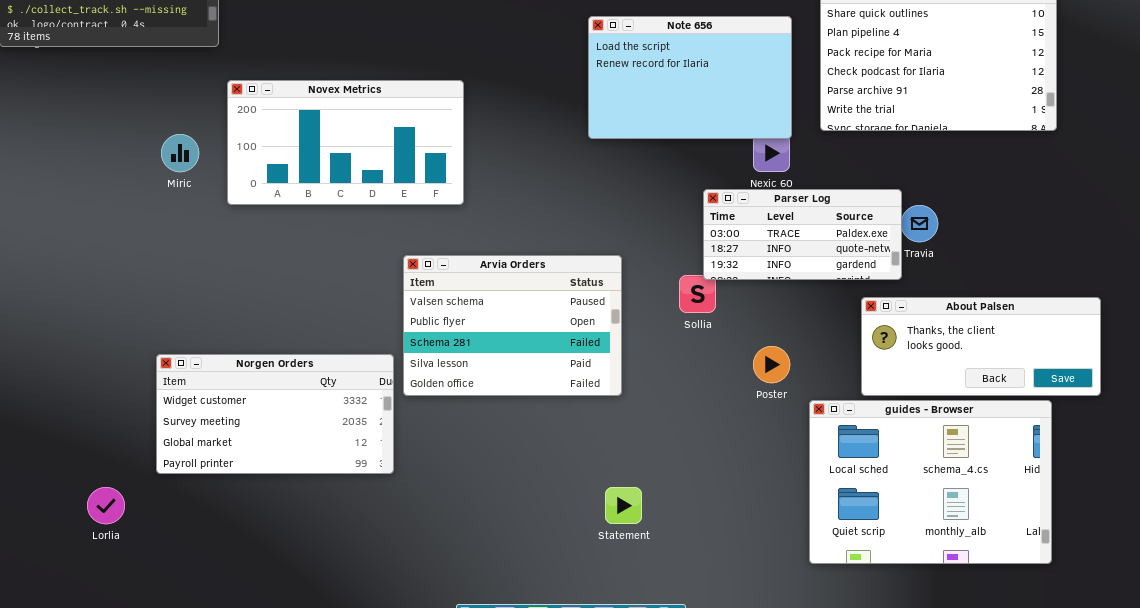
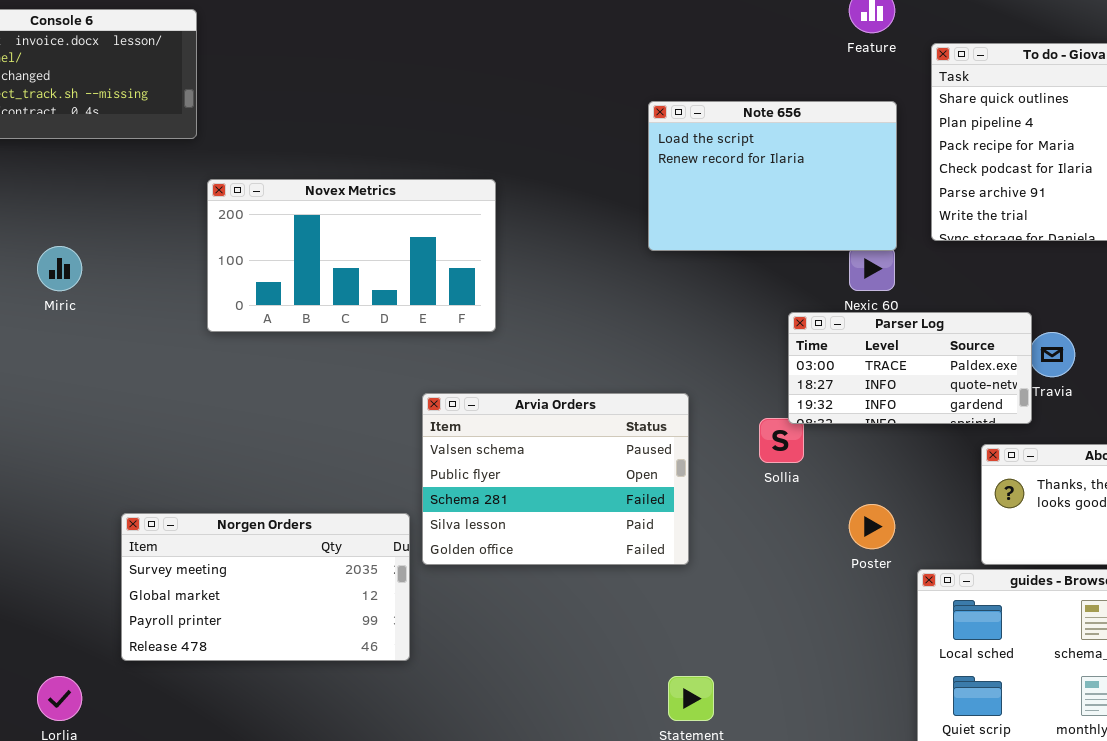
Miric: [161,134,199,172] -> [37,246,82,291], moved
Norgen Orders: [156,354,394,474] -> [121,513,410,661], scrolled down 1 row

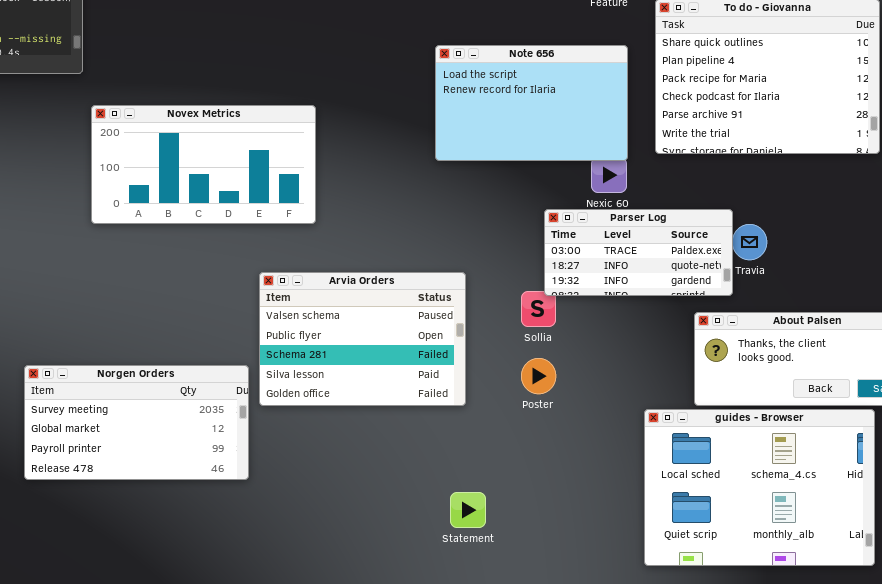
Poster: [849,504,895,549] -> [521,358,556,394], moved

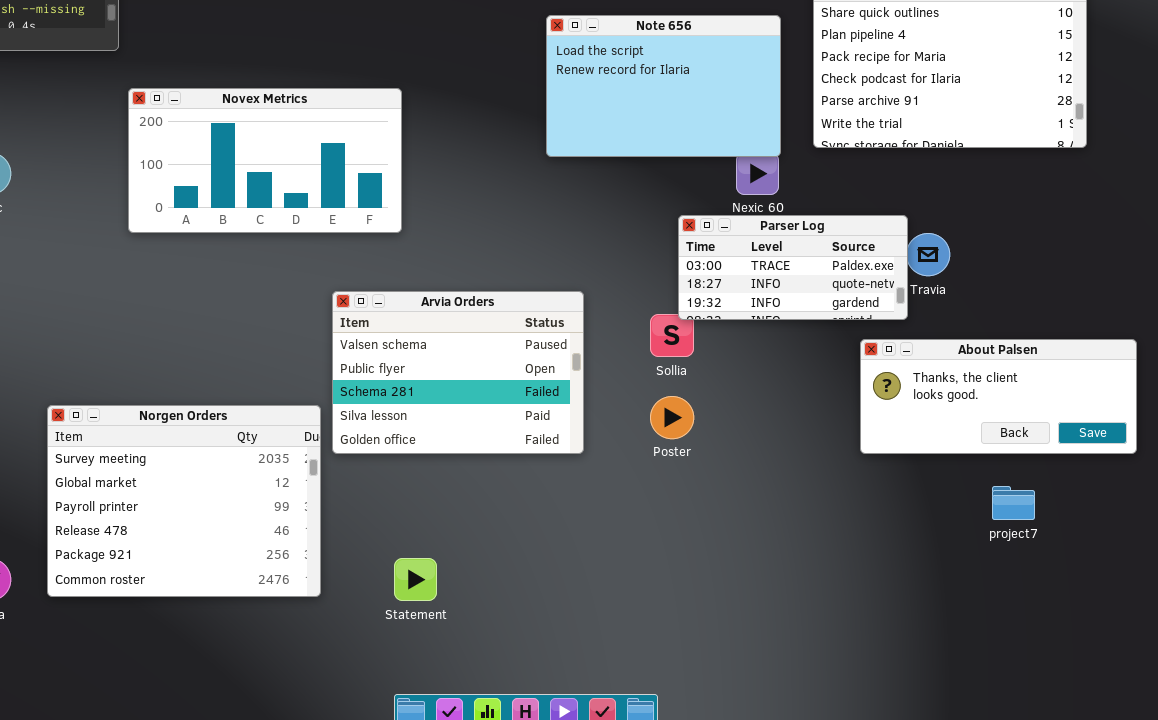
Norgen Orders: [24,365,249,480] -> [47,405,321,597], resized
guides - Browser: [644,409,875,566] -> none, closed
Statement: [450,492,486,528] -> [394,558,437,601], moved

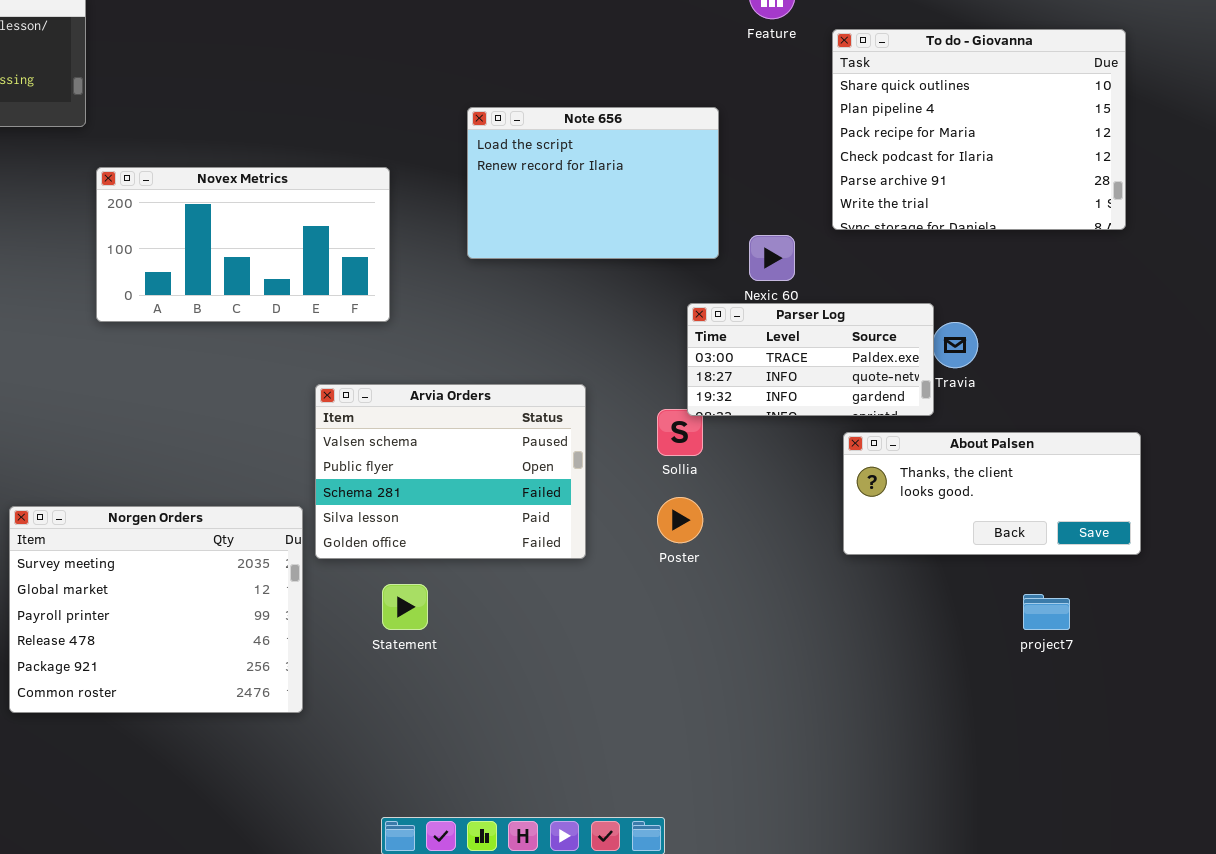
Note 656: [546,15,781,157] -> [467,107,719,259], moved
About Palsen: [860,339,1137,454] -> [843,432,1141,555], moved
Statement: [394,558,437,601] -> [382,584,428,630], moved

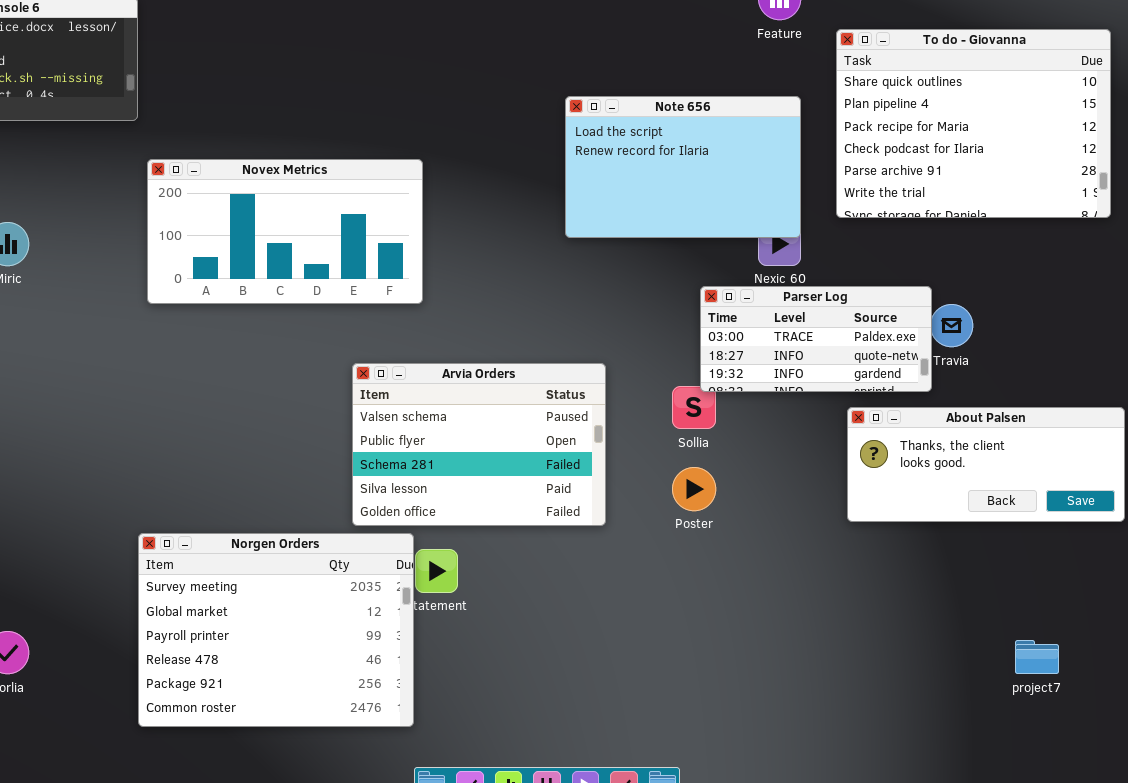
Note 656: [467,107,719,259] -> [565,96,801,238], moved
Norgen Orders: [9,506,303,713] -> [138,533,414,727], moved
project7: [1023,594,1070,630] -> [1015,640,1059,674], moved

